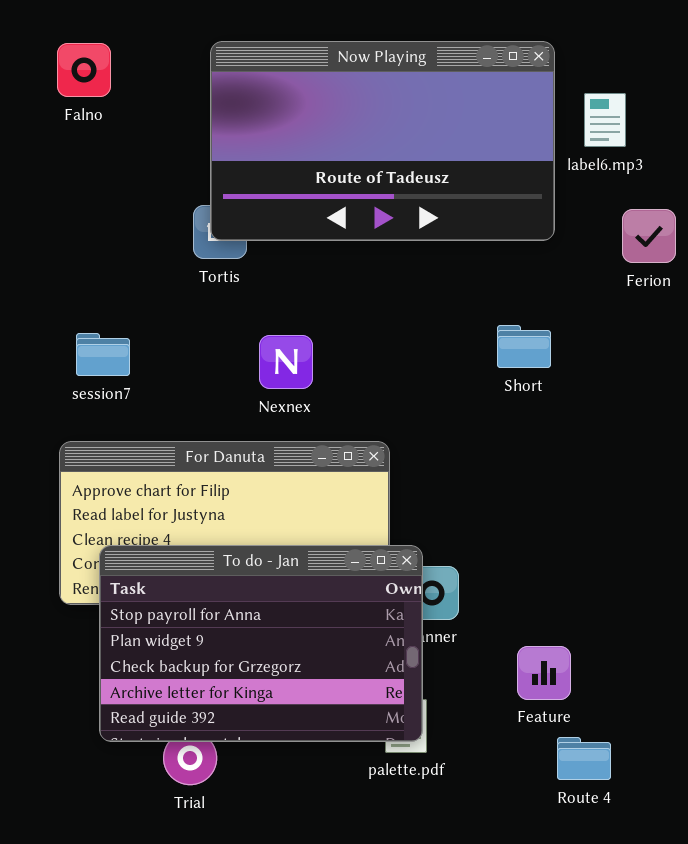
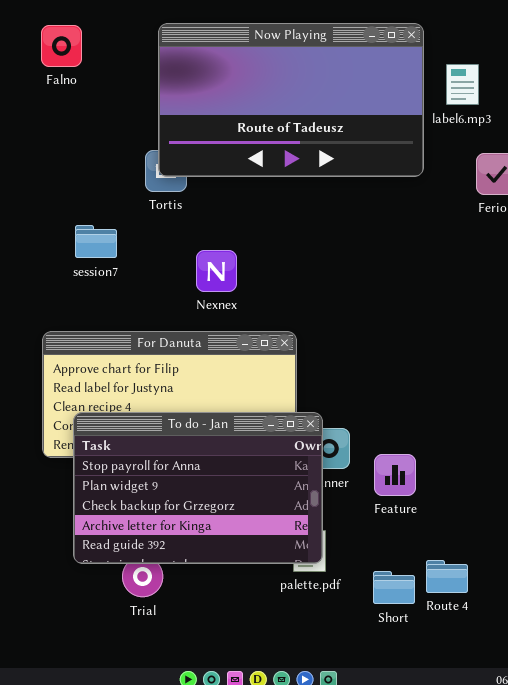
Short: [497,325,551,368] -> [373,571,415,604], moved
session7: [76,333,130,376] -> [75,225,117,258], moved
Feature: [517,646,571,700] -> [374,454,416,496], moved

